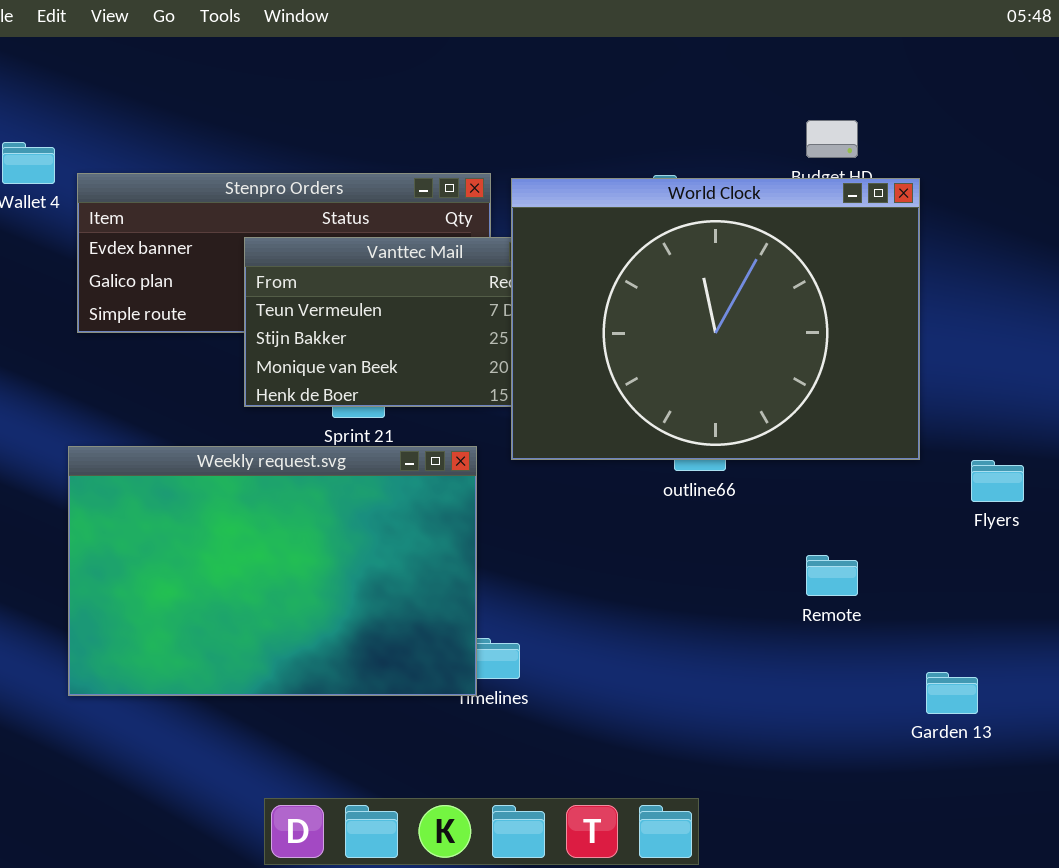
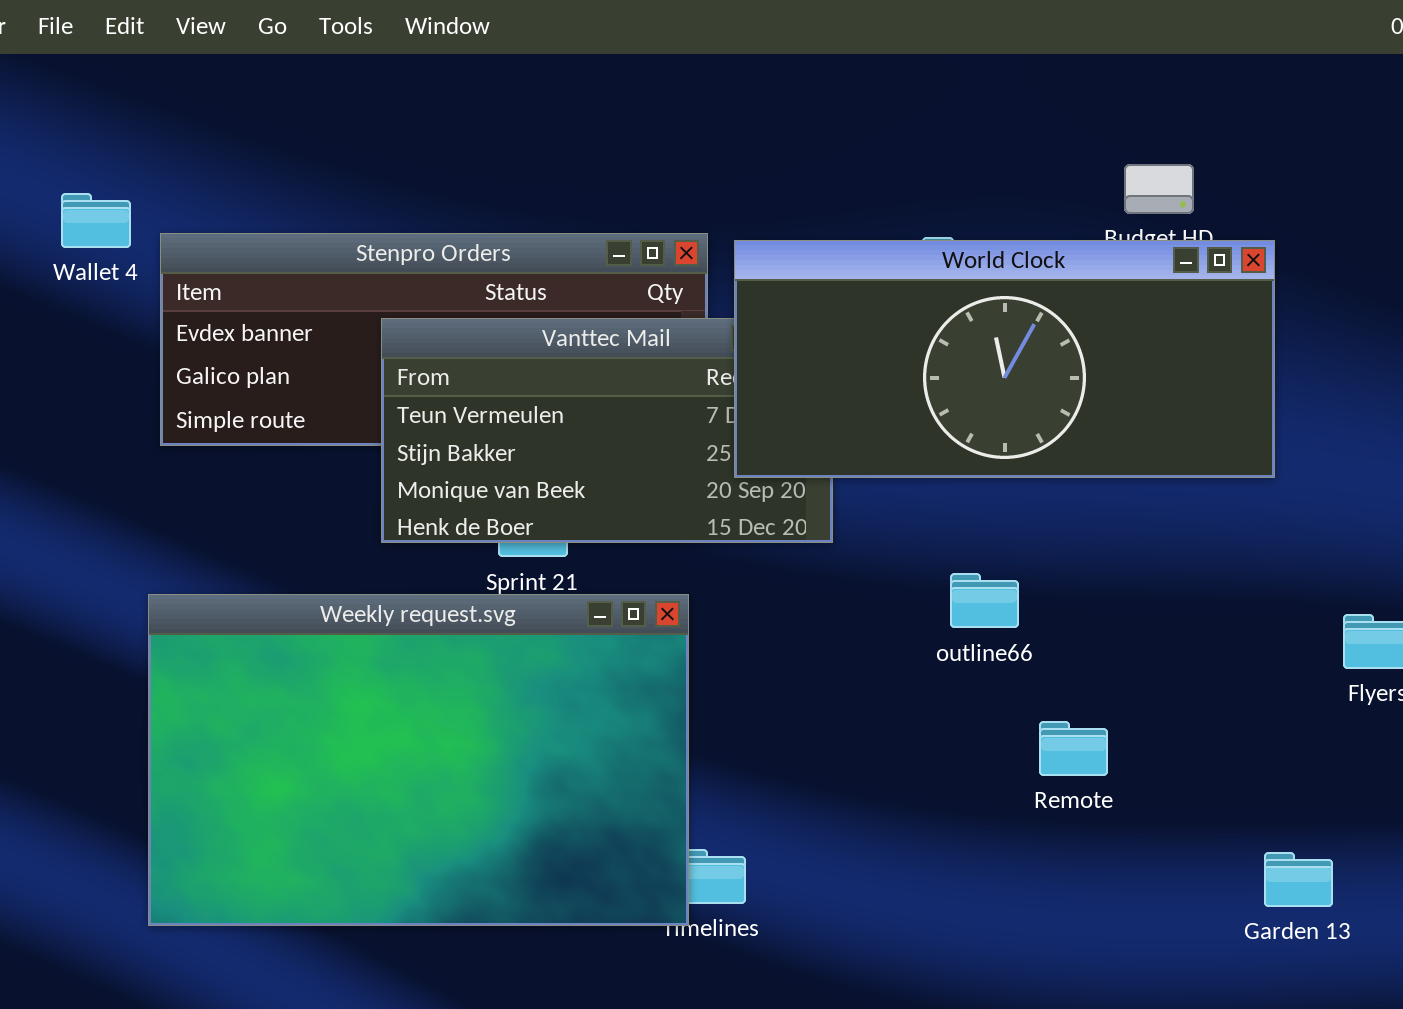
World Clock: [511,178,920,460] -> [734,240,1275,478], resized
Remote: [806,555,858,596] -> [1039,721,1108,776], moved
Garden 13: [926,672,978,714] -> [1264,852,1333,907], moved

